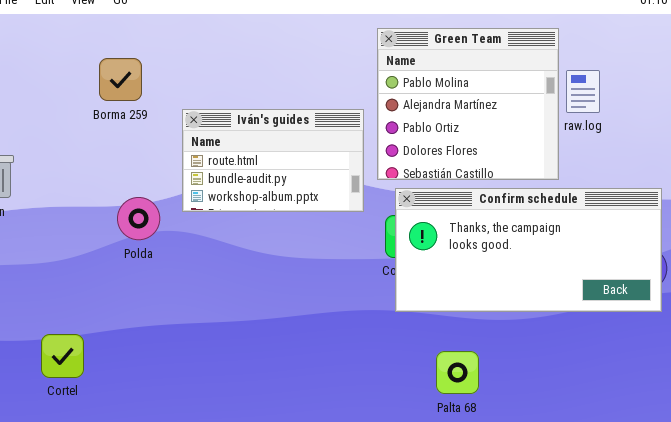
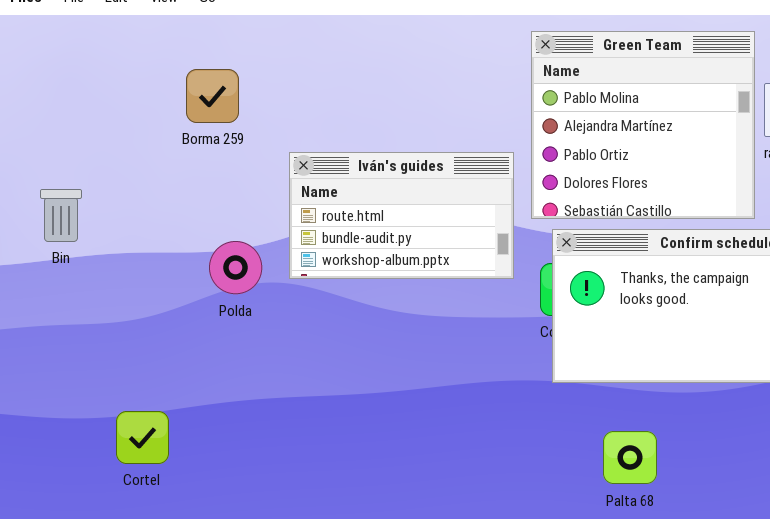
Iván's guides: [182,109,364,212] -> [289,152,514,279], moved

